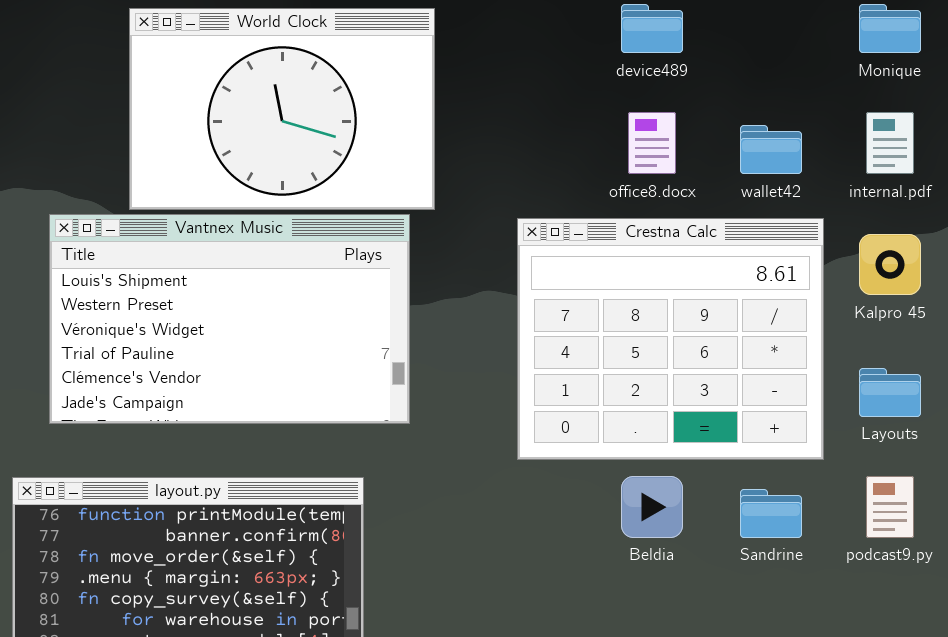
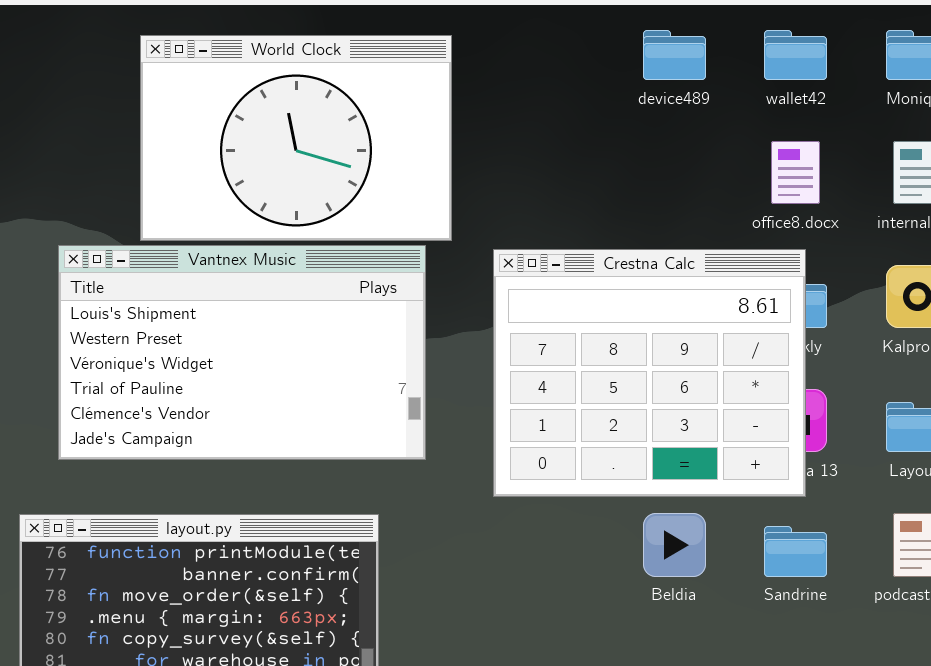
office8.docx: [628,112,676,174] -> [771,141,820,204], moved
wallet42: [740,125,802,174] -> [764,30,827,80], moved
Crestna Calc: [517,218,824,460] -> [493,249,806,497], moved

